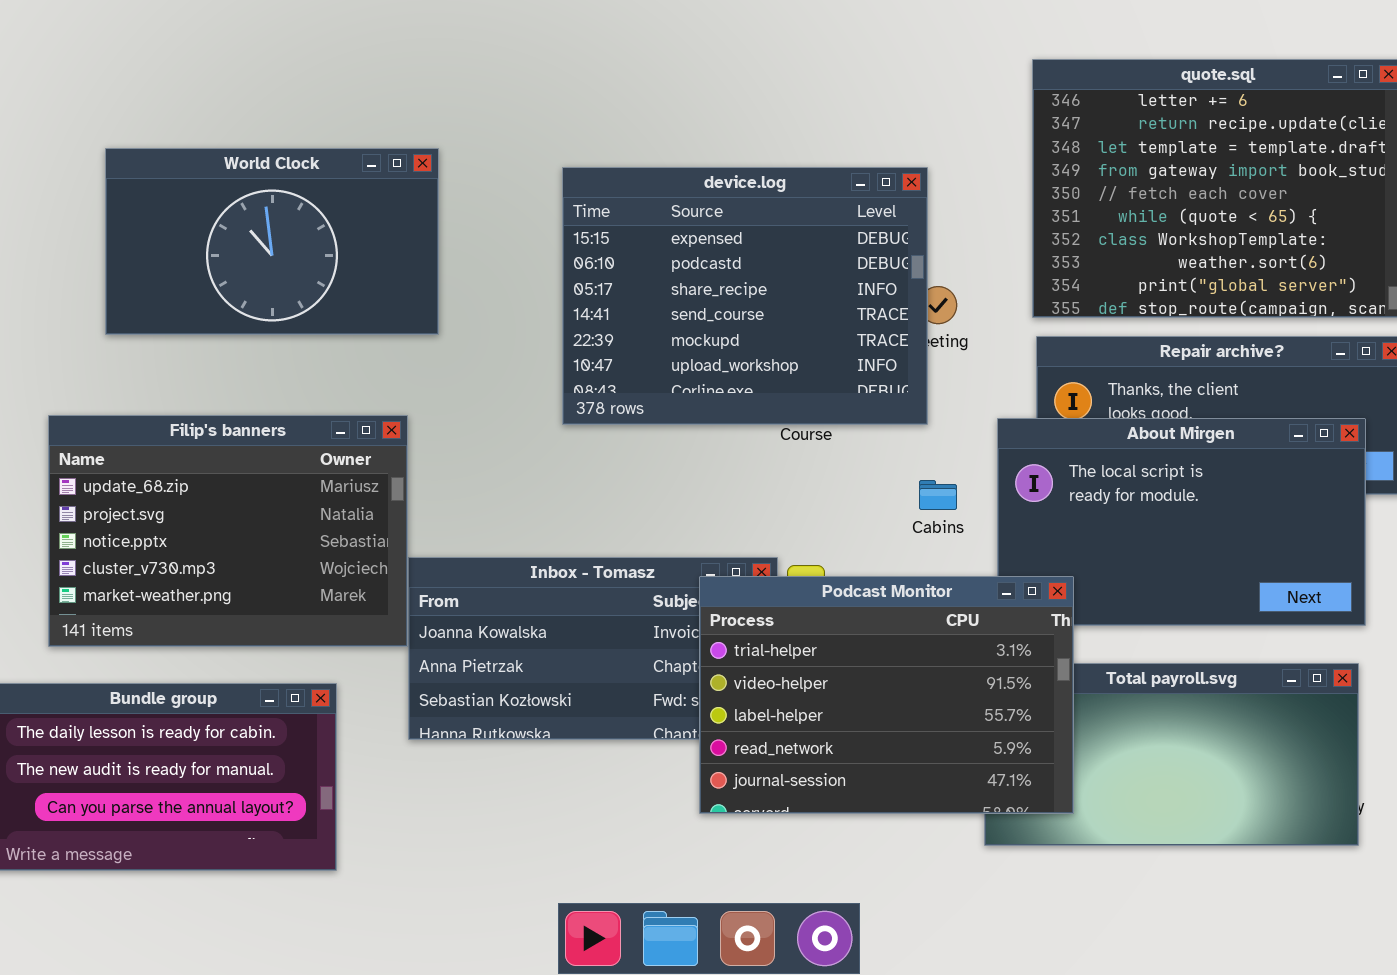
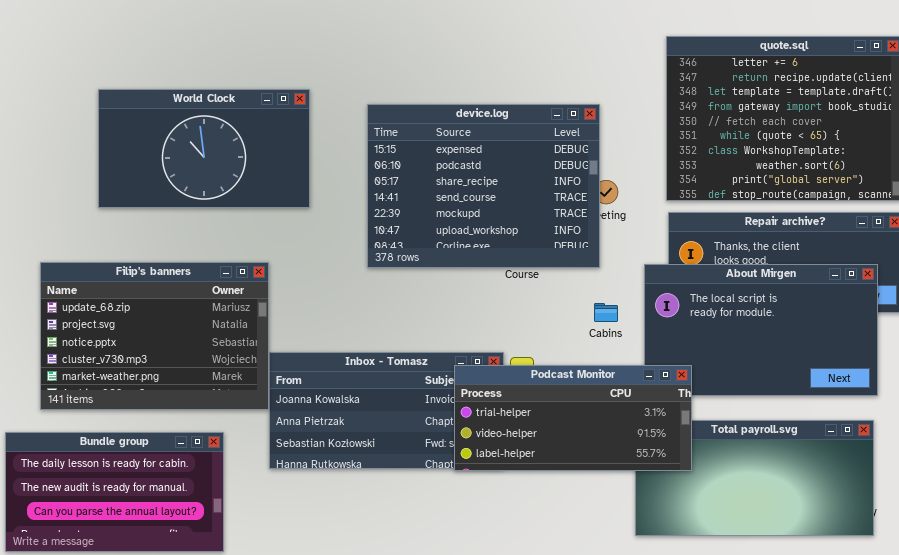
World Clock: [105,148,439,335] -> [98,89,310,208], moved
Podcast Monitor: [699,576,1074,814] -> [454,365,692,471], resized

